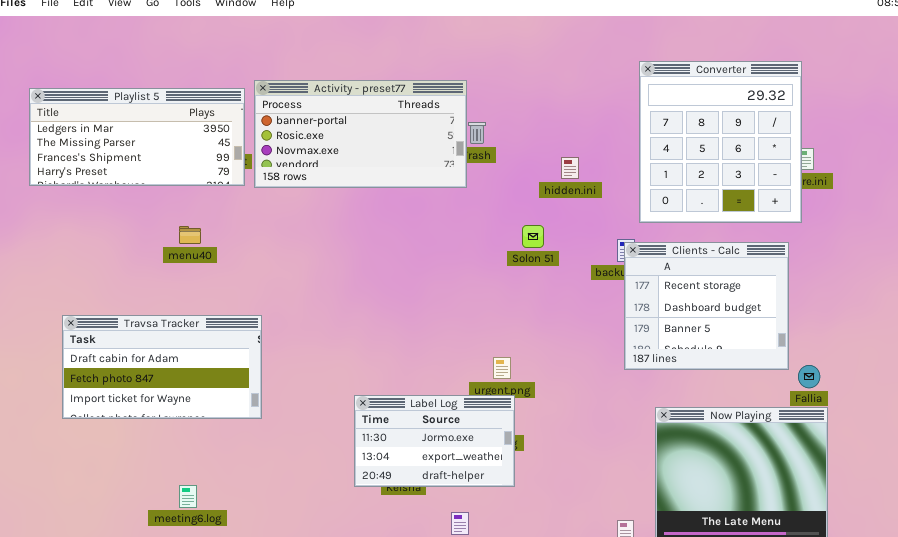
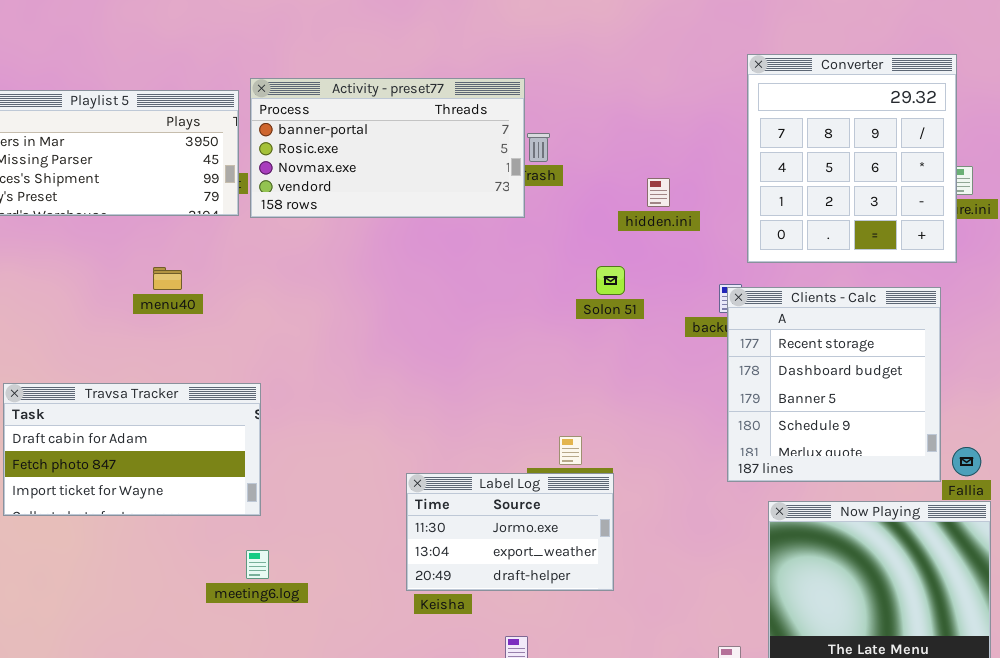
Clients - Calc: [624,242,789,370] -> [727,287,941,482], resized
Label Log: [354,395,515,487] -> [406,473,614,591], moved
meeting6.log: [179,485,197,508] -> [246,550,269,579], moved

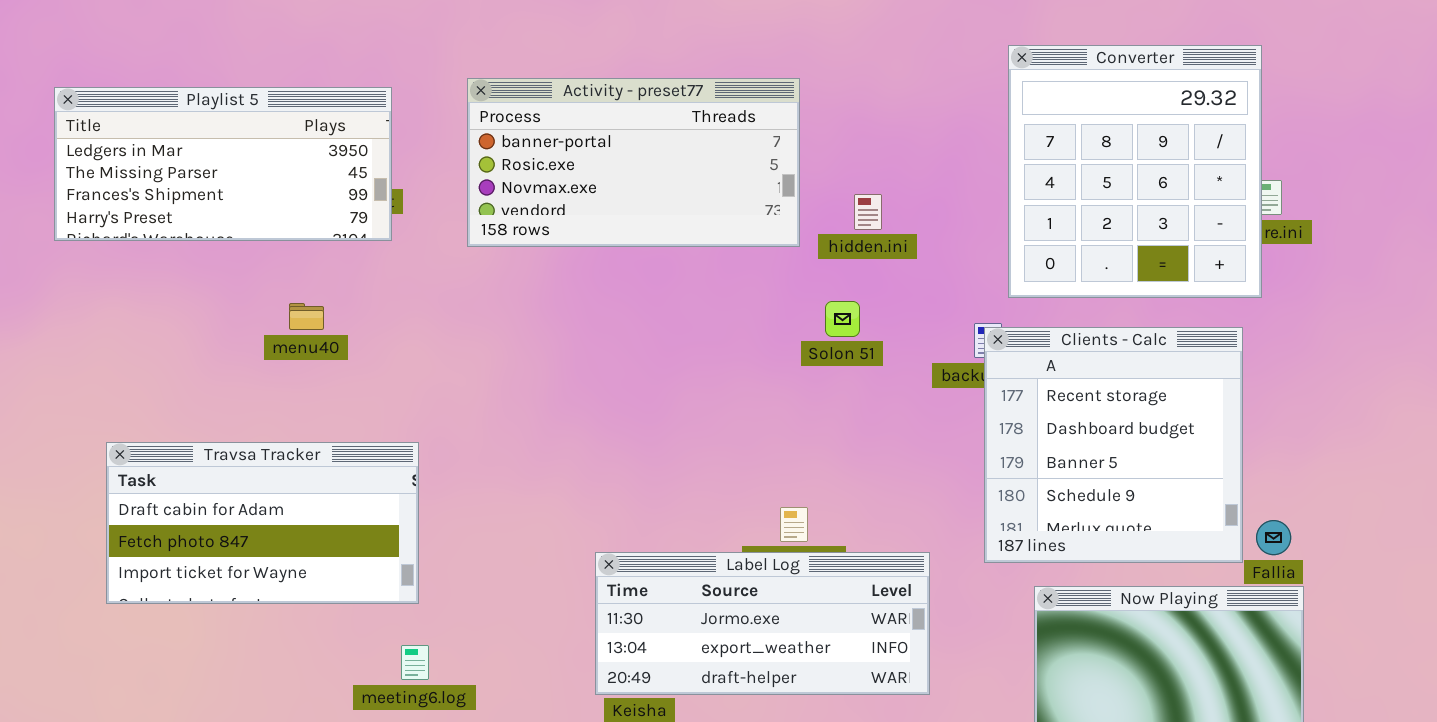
Activity - preset77: [250,78,525,218] -> [467,78,800,247], moved
hidden.ini: [647,178,670,207] -> [854,194,882,230], moved
Label Log: [406,473,614,591] -> [595,552,930,695], resized

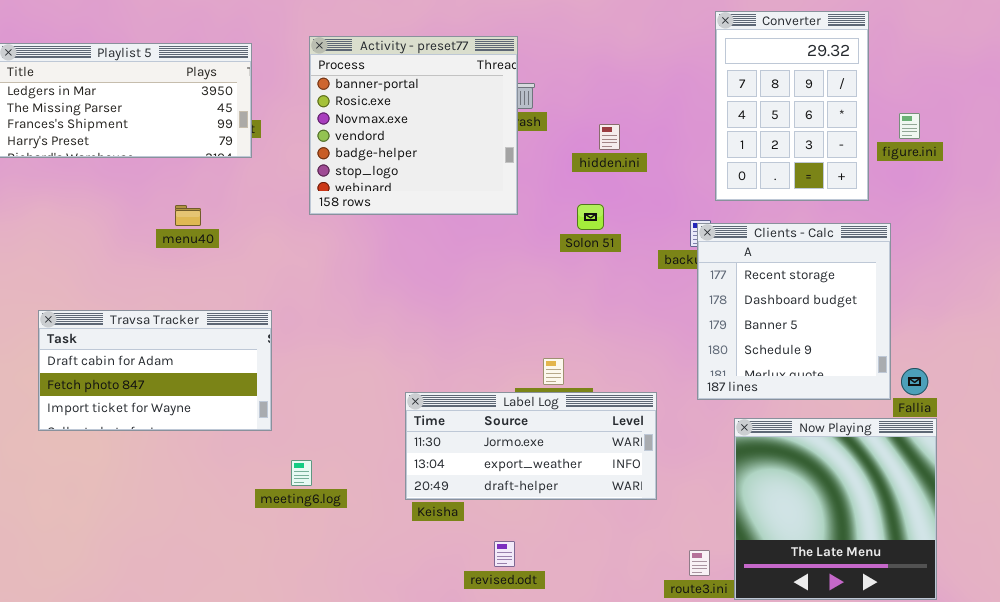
Converter: [1008,45,1262,298] -> [715,11,869,201], resized
Activity - preset77: [467,78,800,247] -> [309,36,518,215], resized
meeting6.log: [401,645,429,680] -> [291,460,312,486], moved

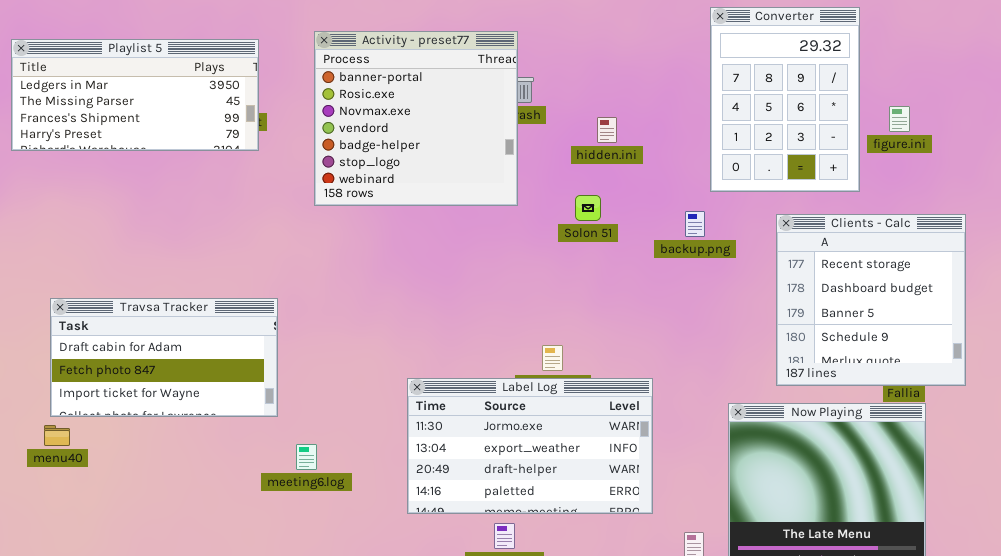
menu40: [175,205,201,226] -> [44,425,70,446], moved
Clients - Calc: [697,223,891,400] -> [776,214,966,386], moved
Label Log: [405,392,657,500] -> [407,378,653,514], resized

